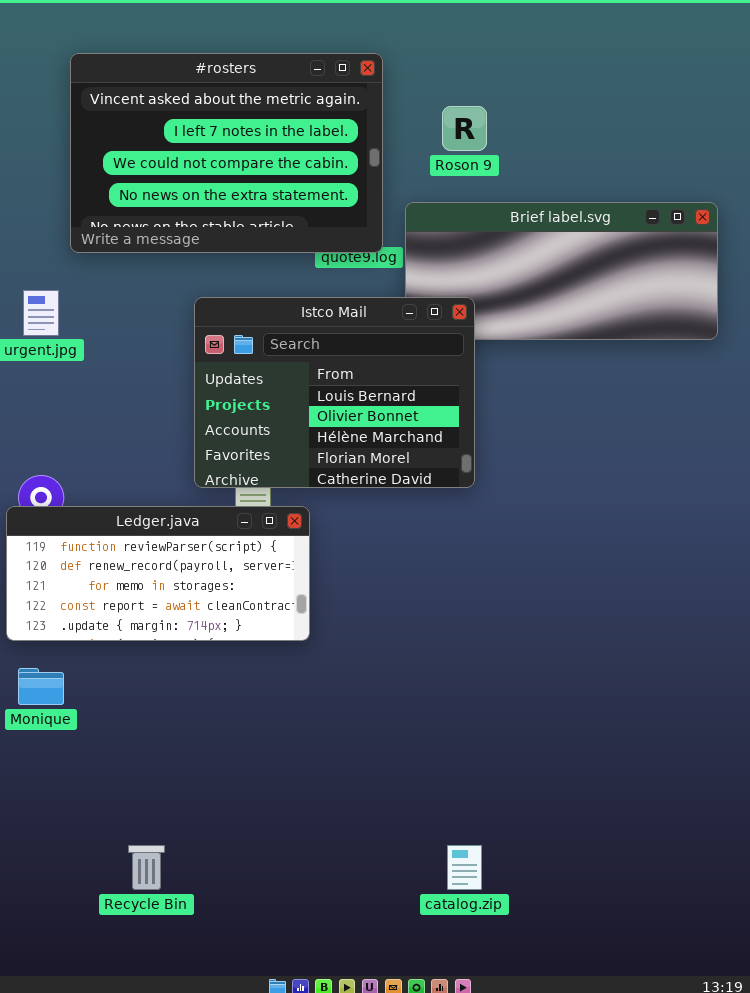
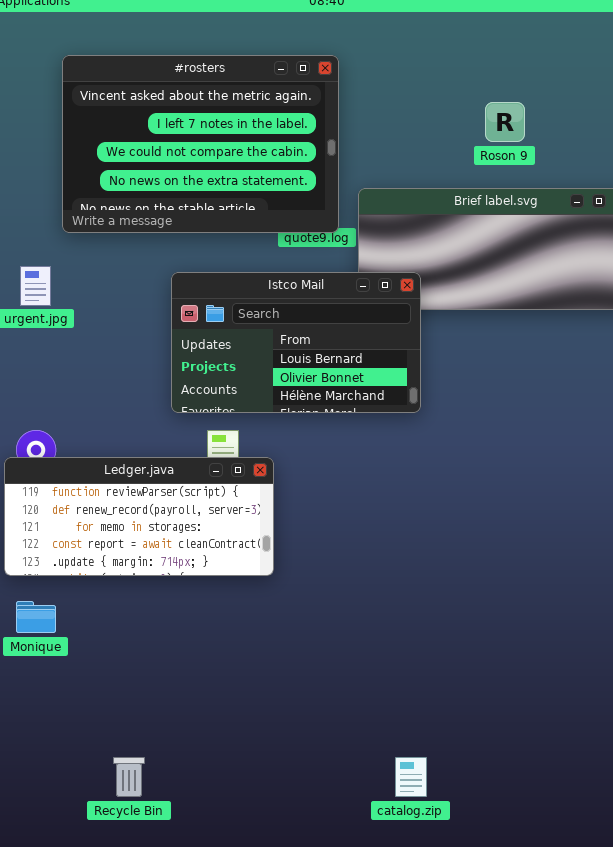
Roson 9: [442,106,487,151] -> [485,102,525,142], moved
Istco Mail: [194,297,475,488] -> [171,272,421,413], resized

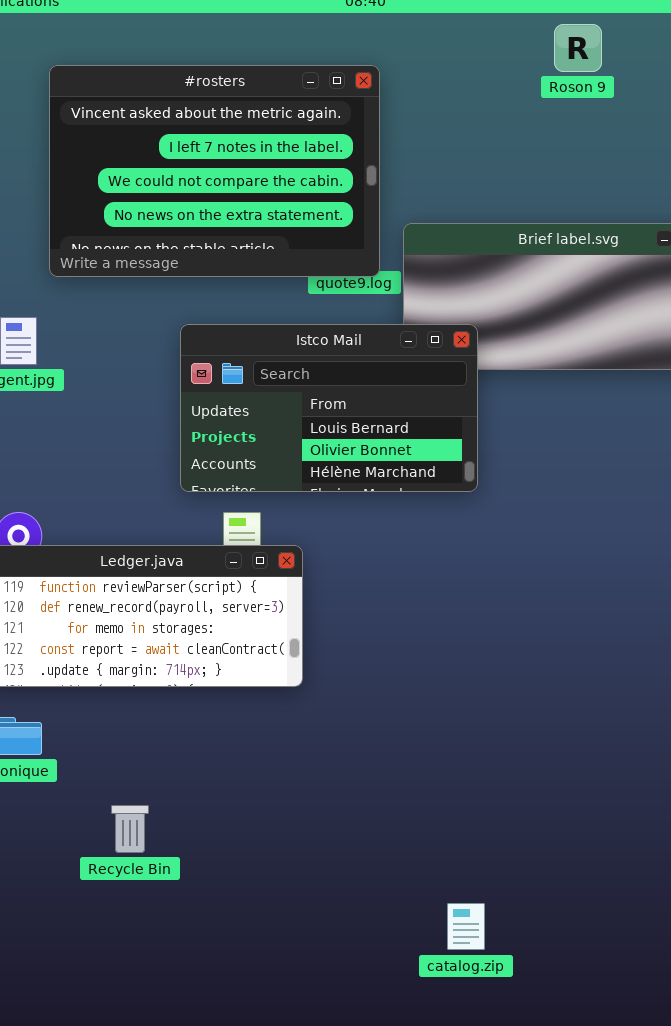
Roson 9: [485,102,525,142] -> [554,24,602,72], moved
Recycle Bin: [113,757,145,797] -> [111,805,149,853], moved

